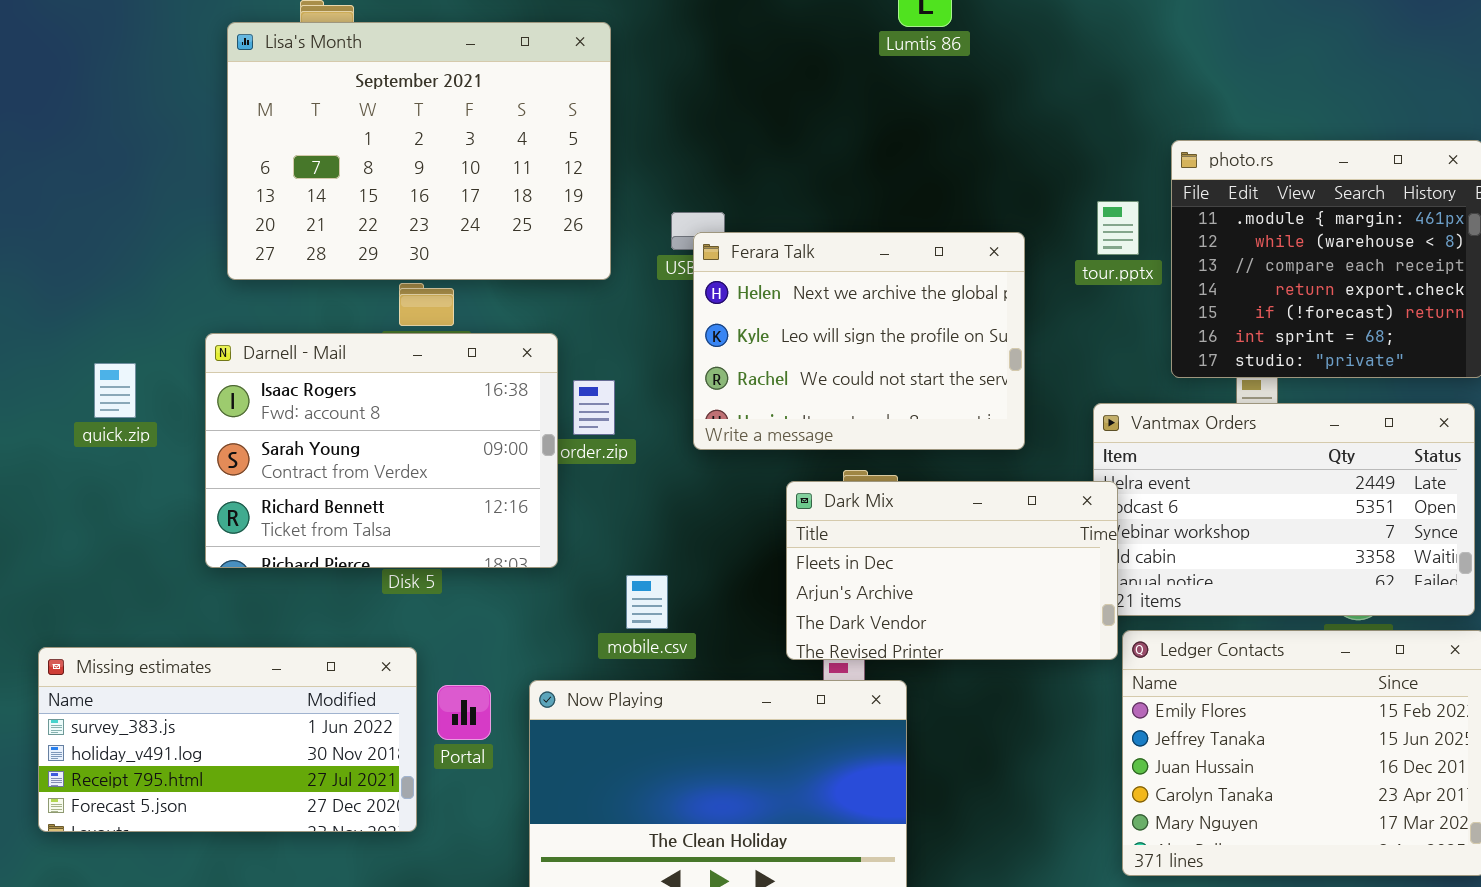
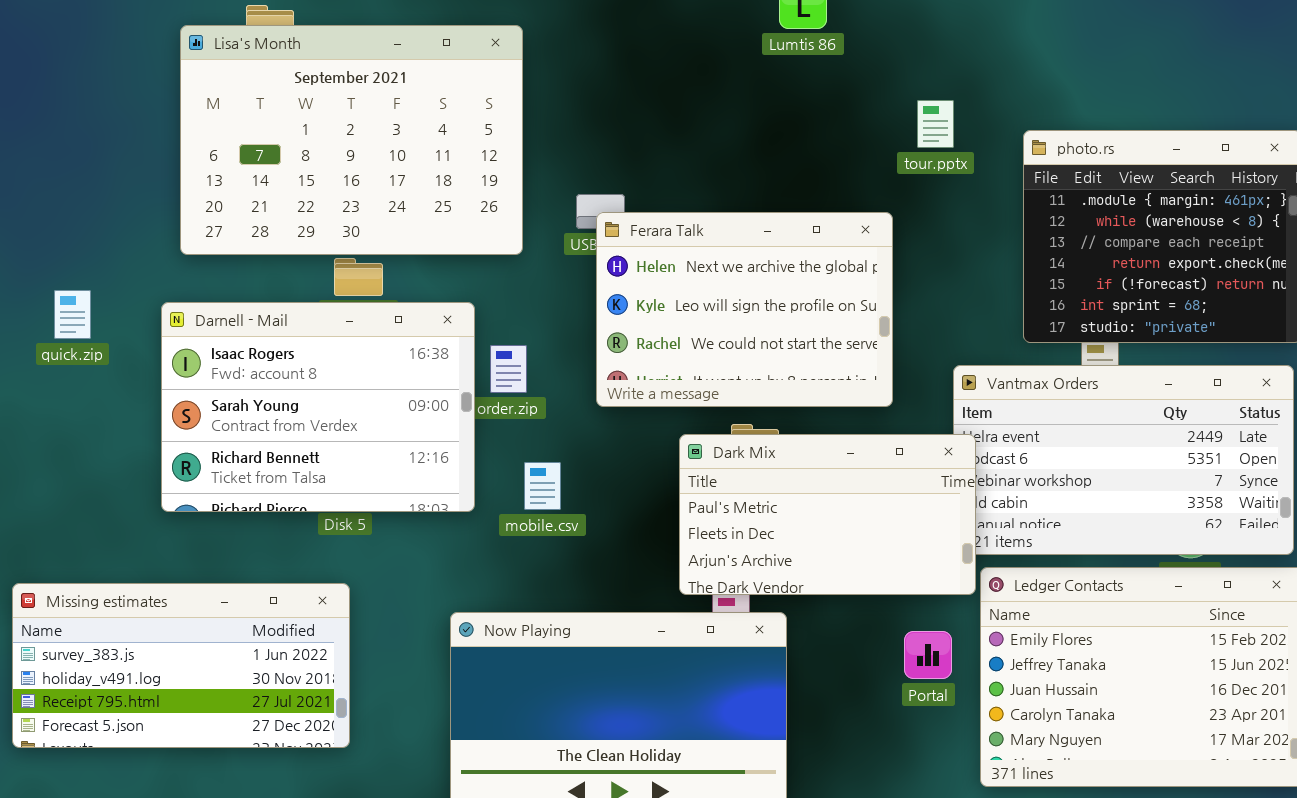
tour.pptx: [1097,201,1139,255] -> [917,100,954,148], moved
quick.zip: [94,363,136,418] -> [54,290,91,339], moved
Dark Mix: [786,481,1118,660] -> [679,434,976,595], scrolled up 1 row
mobile.csv: [626,575,668,629] -> [524,462,561,510], moved
Portal: [437,685,491,740] -> [904,631,952,679], moved

